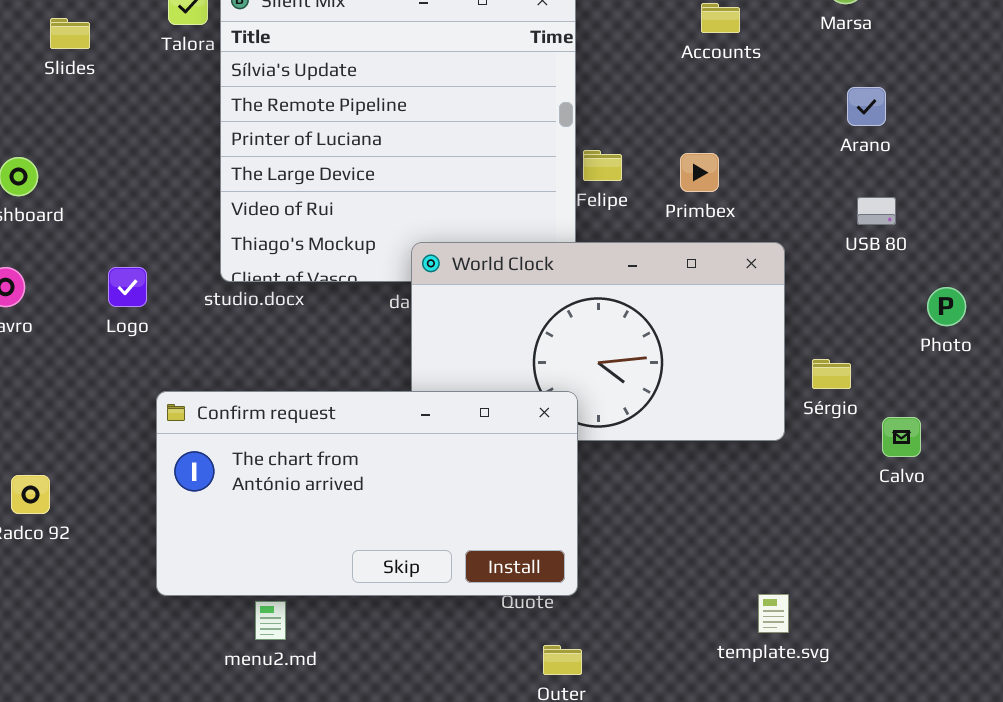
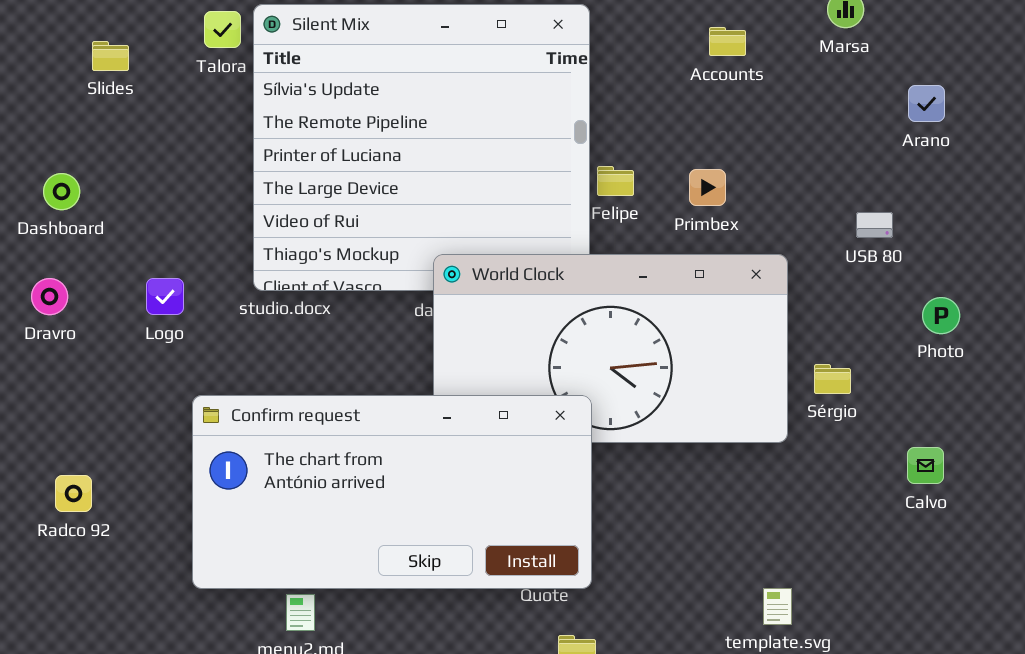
Arano: [847,87,886,126] -> [908,85,945,122], moved
Calvo: [882,417,921,457] -> [907,447,944,484], moved

